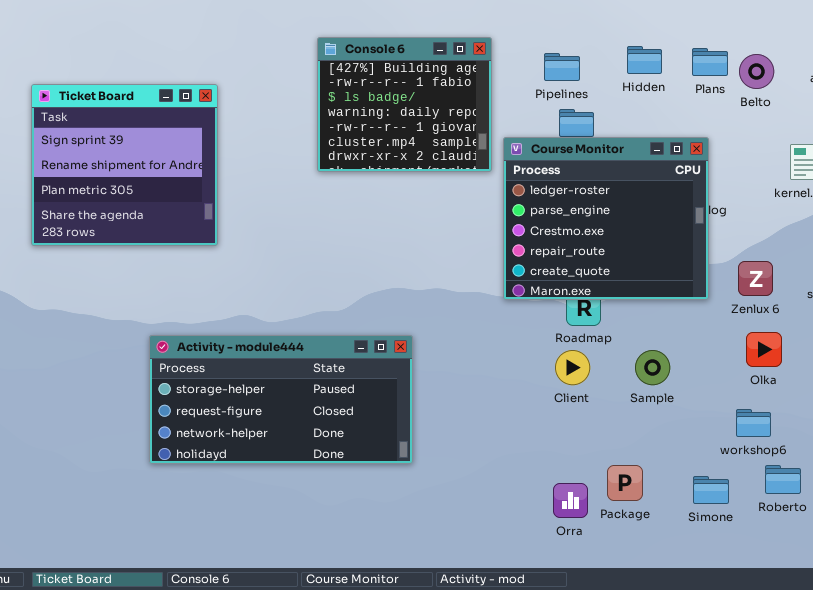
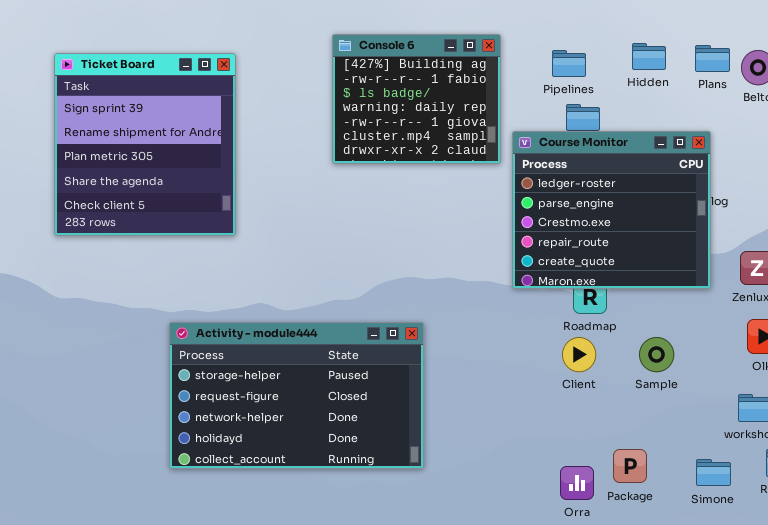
Ticket Board: [31,84,218,246] -> [54,53,236,236], resized
Activity - module444: [149,335,413,464] -> [169,322,424,469], resized

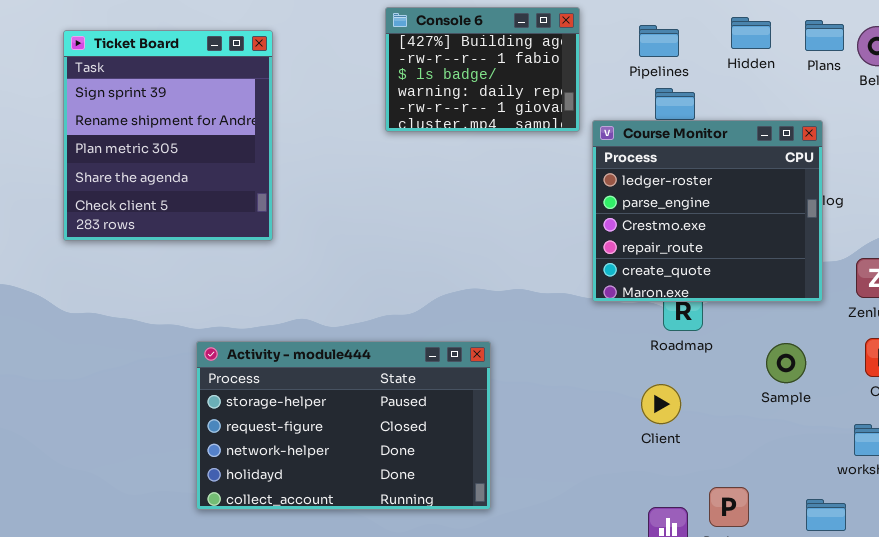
Console 6: [332,34,501,164] -> [385,7,580,132], resized
Client: [562,337,596,372] -> [641,384,681,424], moved
Sample: [639,337,674,372] -> [766,343,806,383], moved

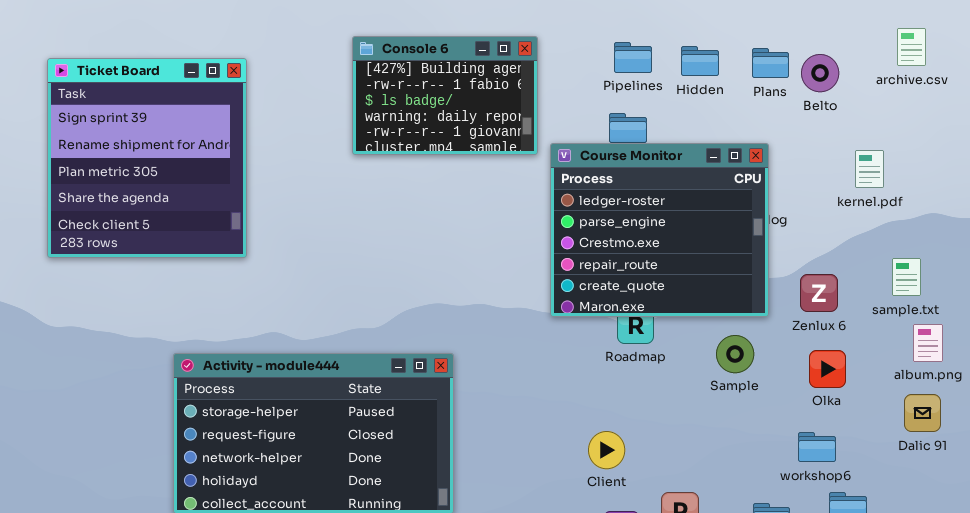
Pipelines: [639,25,679,57] -> [614,42,652,73], moved
Sample: [766,343,806,383] -> [716,335,754,373], moved
Client: [641,384,681,424] -> [588,431,625,469], moved

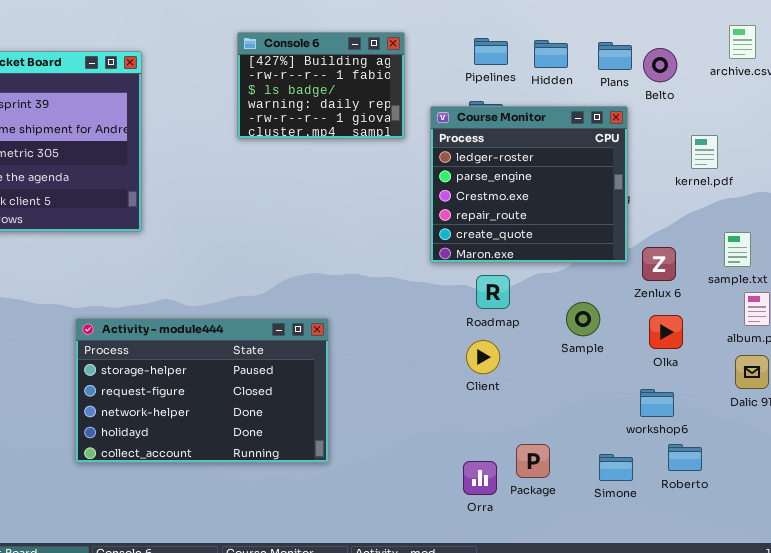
Course Monitor: [550,143,769,317] -> [430,106,628,263], moved
Client: [588,431,625,469] -> [466,340,500,374], moved

